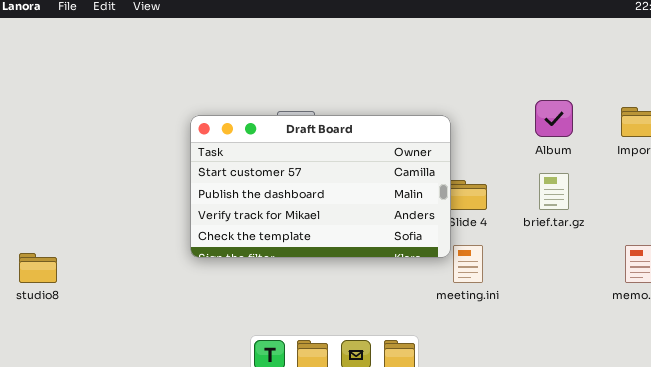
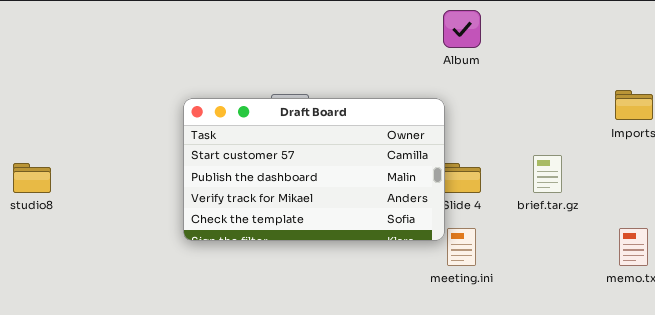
Album: [535,100,573,137] -> [443,10,481,48], moved
studio8: [19,253,57,283] -> [13,163,51,193], moved

